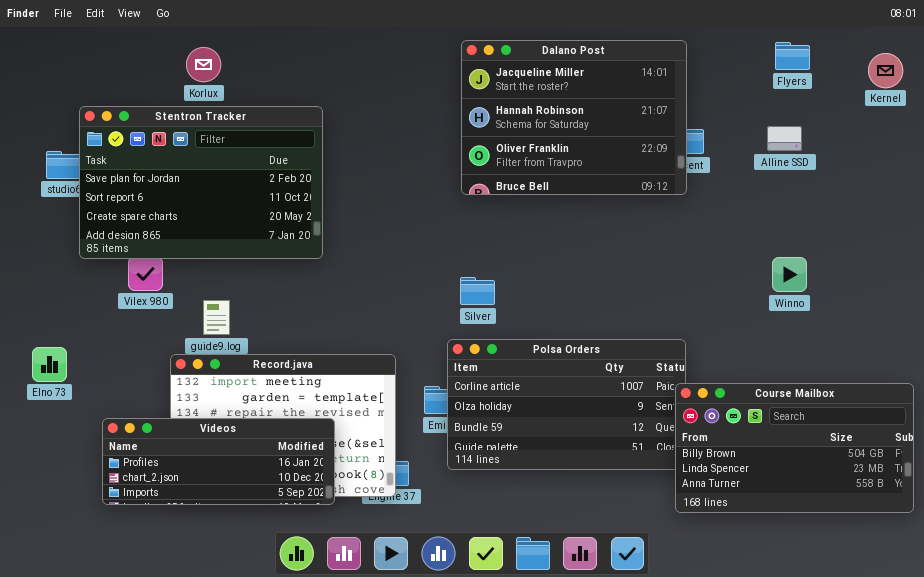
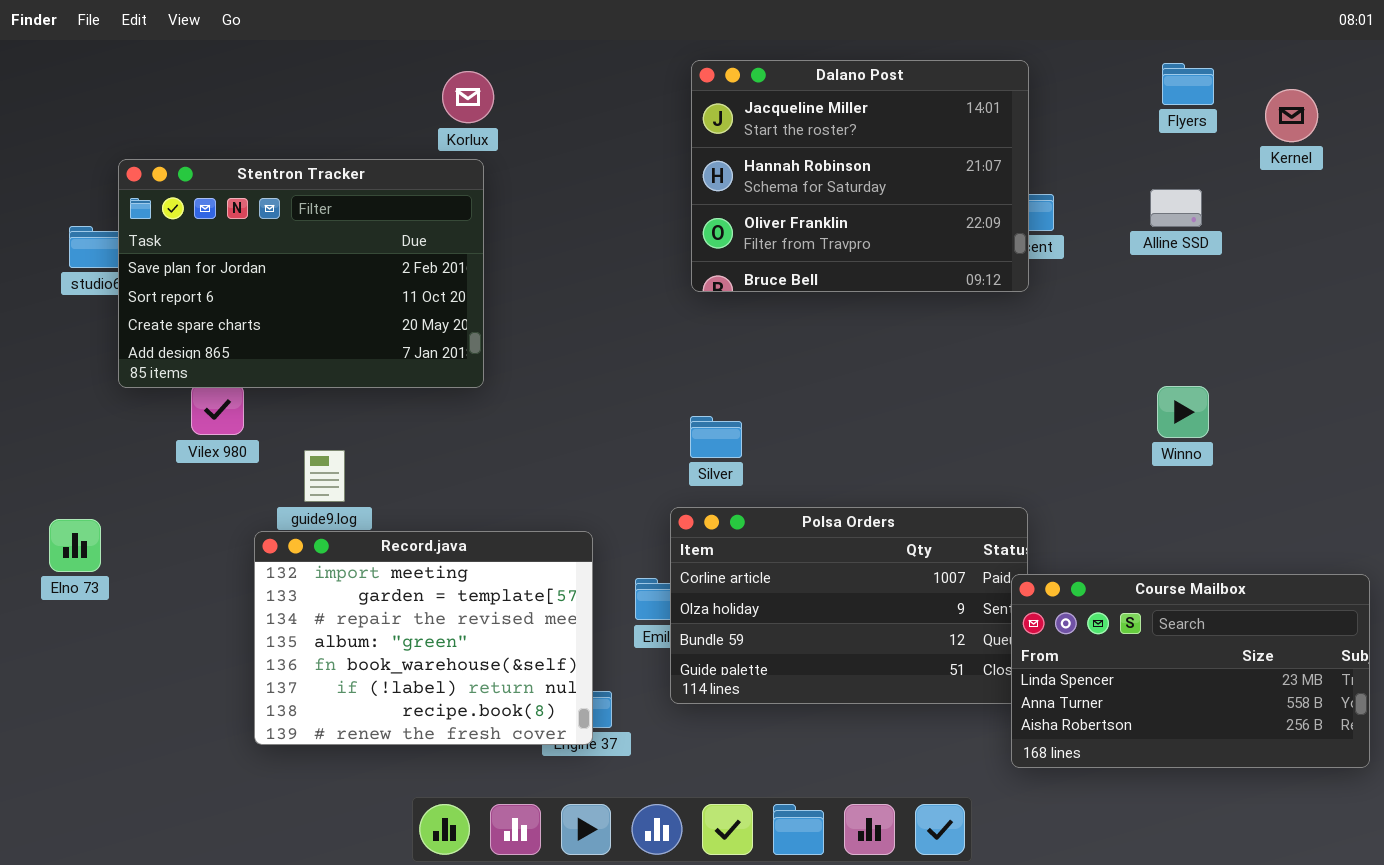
Korlux: [186,47,221,82] -> [442,71,494,123], moved
Kernel: [868,53,903,88] -> [1265,89,1318,142], moved
Course Mailbox: [675,383,914,513] -> [1011,574,1370,768], scrolled down 1 row
Videos: [102,418,335,505] -> none, closed

